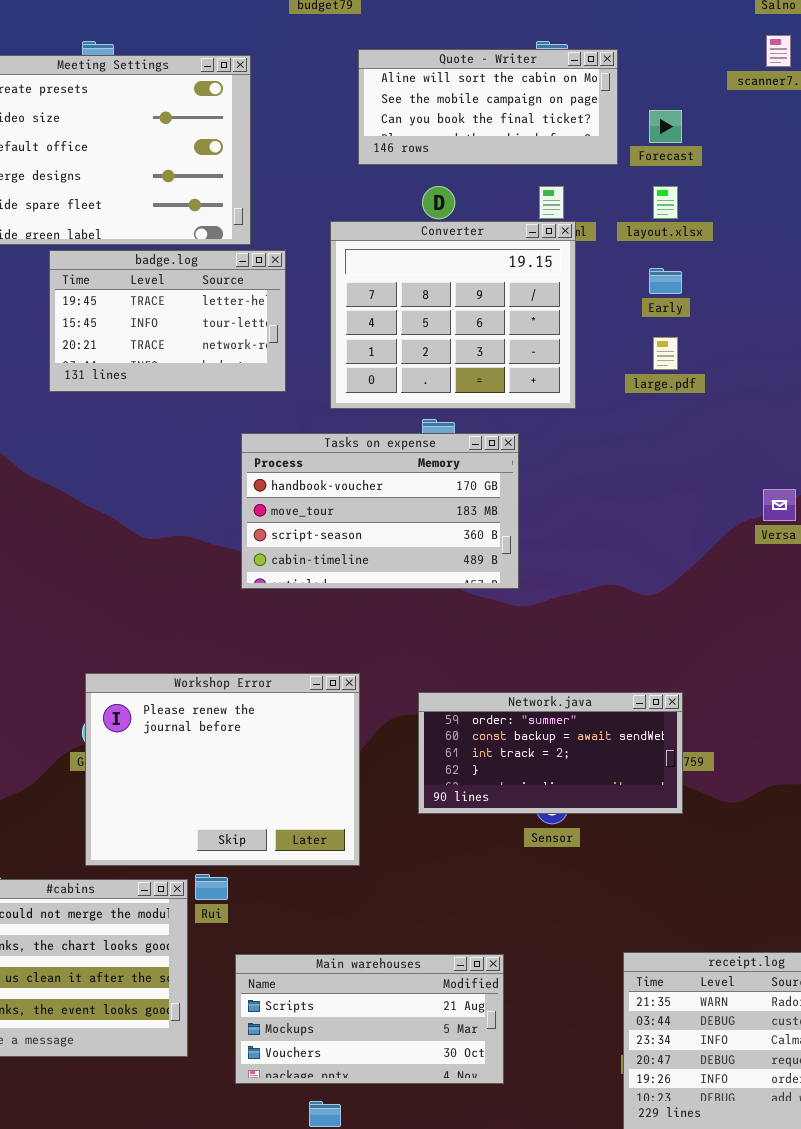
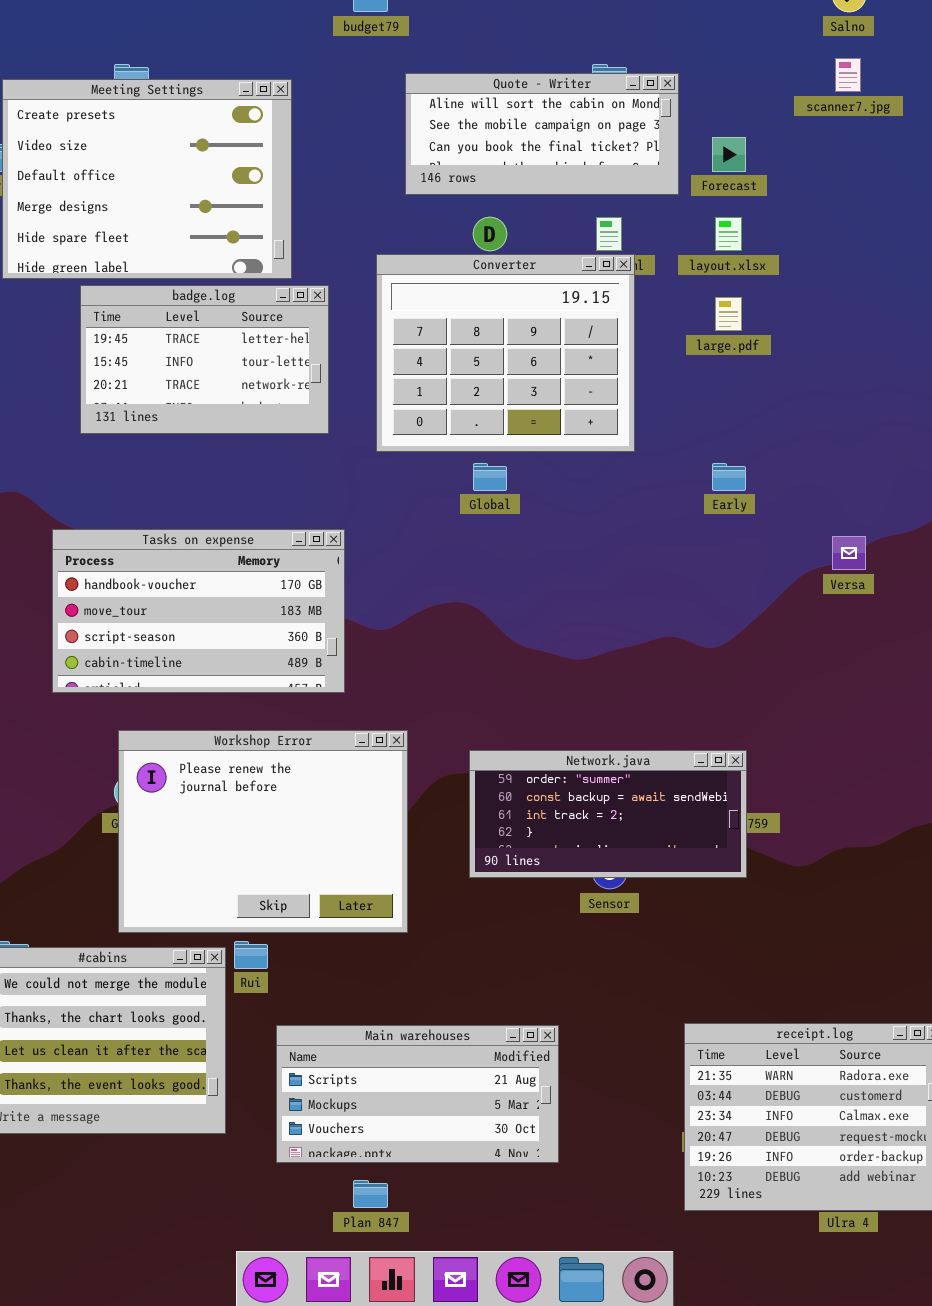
Early: [649,268,682,294] -> [712,463,746,491], moved
large.pdf: [653,337,678,370] -> [715,297,742,331], moved
Tasks on expense: [241,433,519,589] -> [52,529,345,693], moved

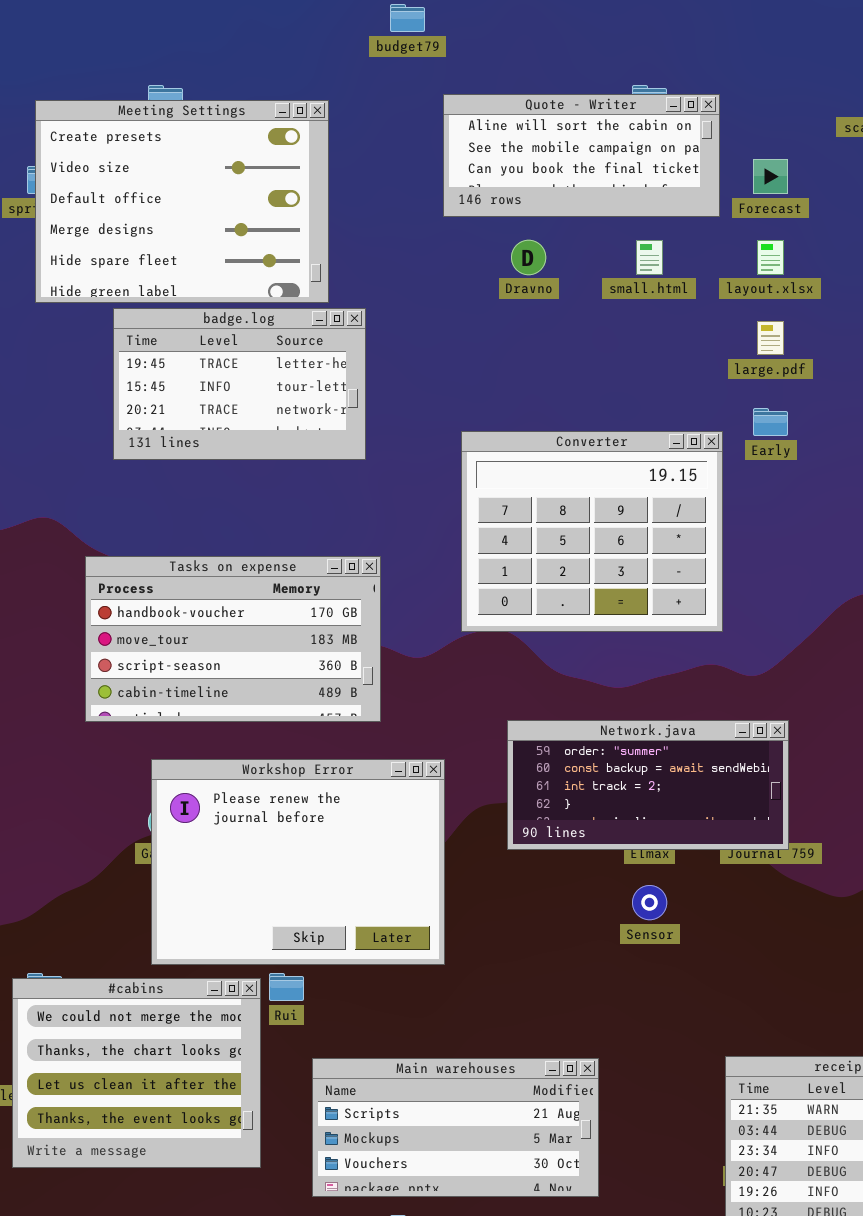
Converter: [376,254,635,452] -> [461,431,723,632], moved
Early: [712,463,746,491] -> [753,408,788,436], moved
Network.java: [469,750,747,878] -> [507,720,789,850], moved

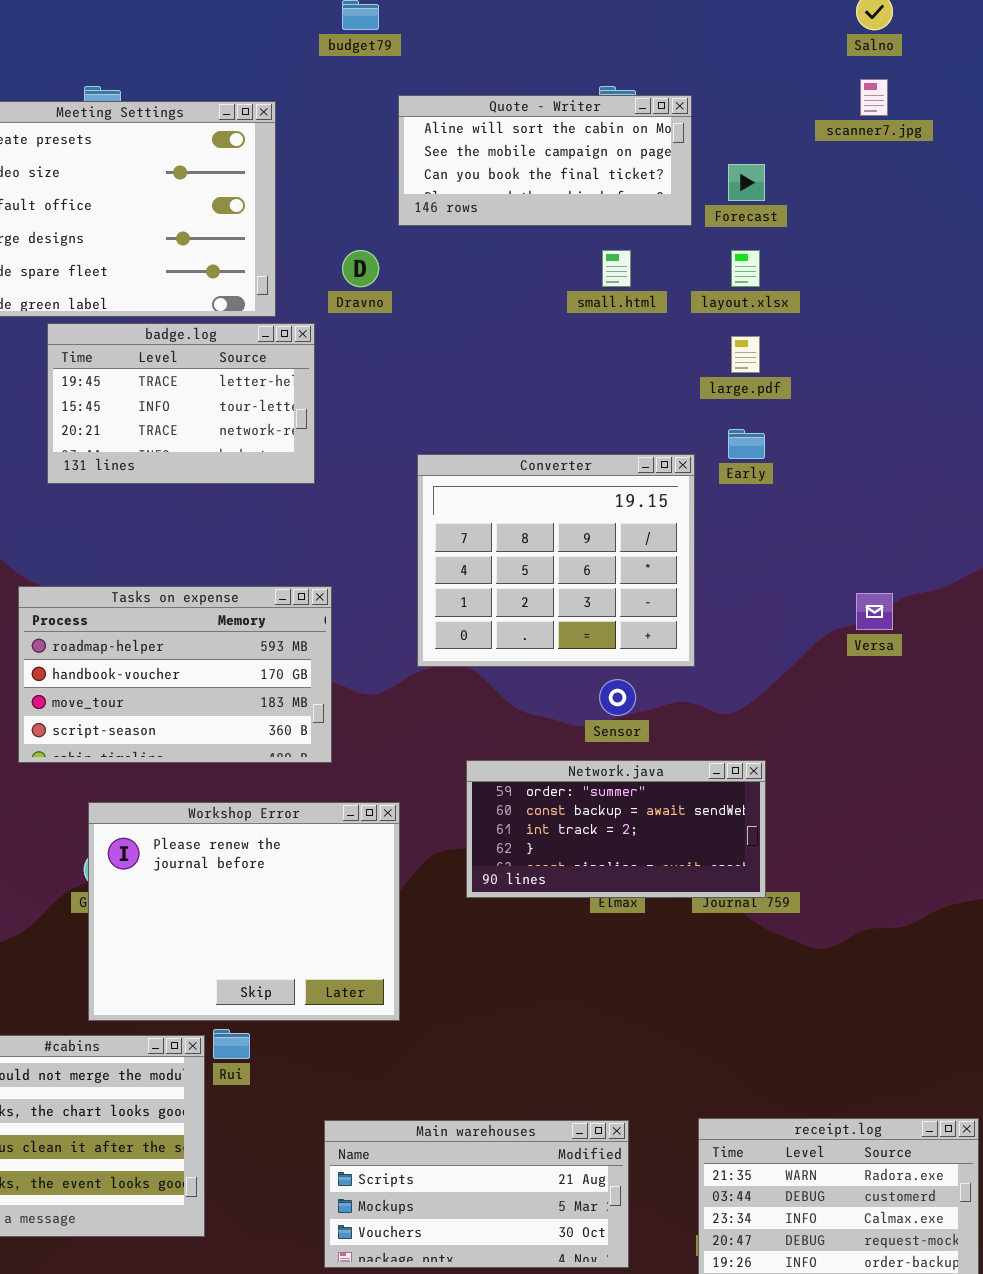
Dravno: [511,240,546,275] -> [342,250,379,287], moved
Tasks on expense: [85,556,381,722] -> [18,586,332,763], scrolled up 1 row
Sensor: [632,885,667,920] -> [599,679,636,716], moved
Main warehouses: [312,1058,599,1197] -> [324,1120,629,1268], moved

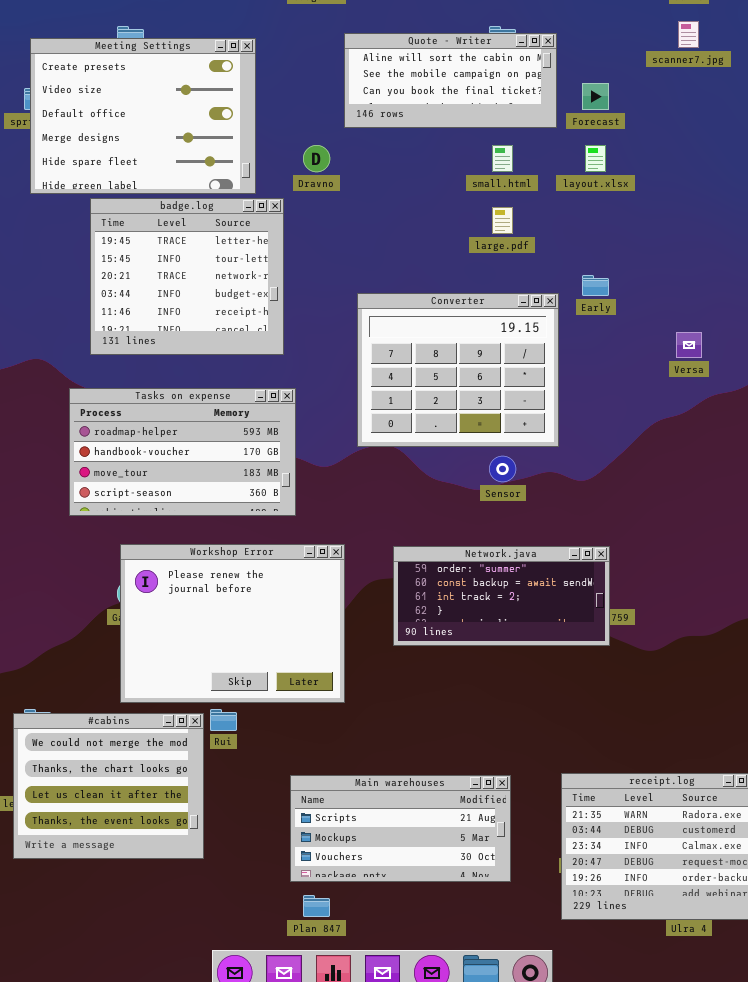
badge.log: [47,323,315,484] -> [90,198,284,355], resized
large.pdf: [731,336,760,373] -> [492,207,513,234], moved
Versa: [856,593,893,630] -> [676,332,702,358], moved
Network.java: [466,760,766,898] -> [393,546,610,646], moved

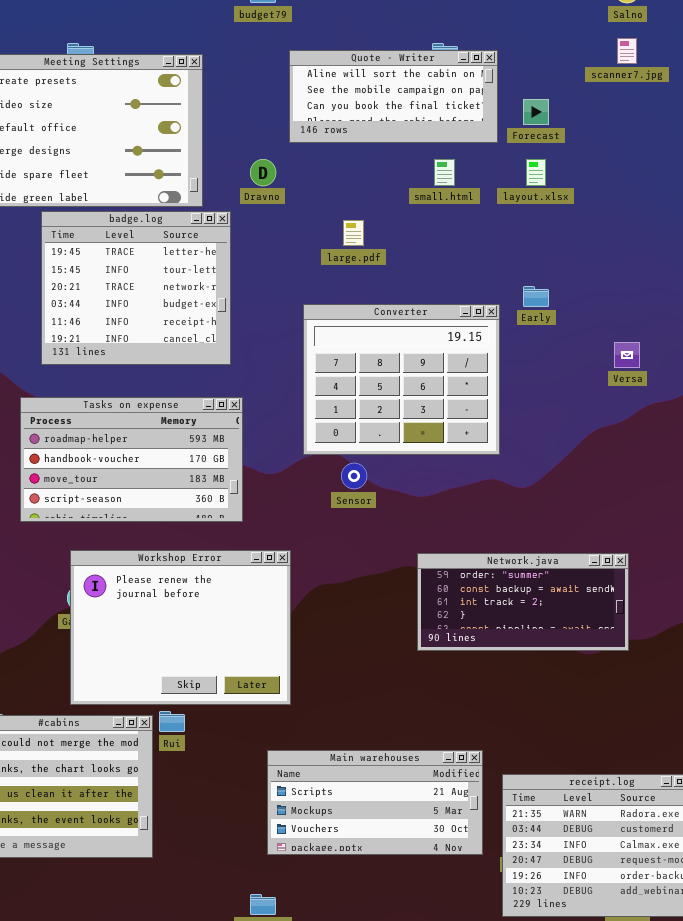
large.pdf: [492,207,513,234] -> [343,220,364,246], moved
Sensor: [489,456,516,482] -> [341,463,367,489], moved
Network.java: [393,546,610,646] -> [417,553,629,651], moved
Main warehouses: [290,775,511,882] -> [267,750,483,855], moved

